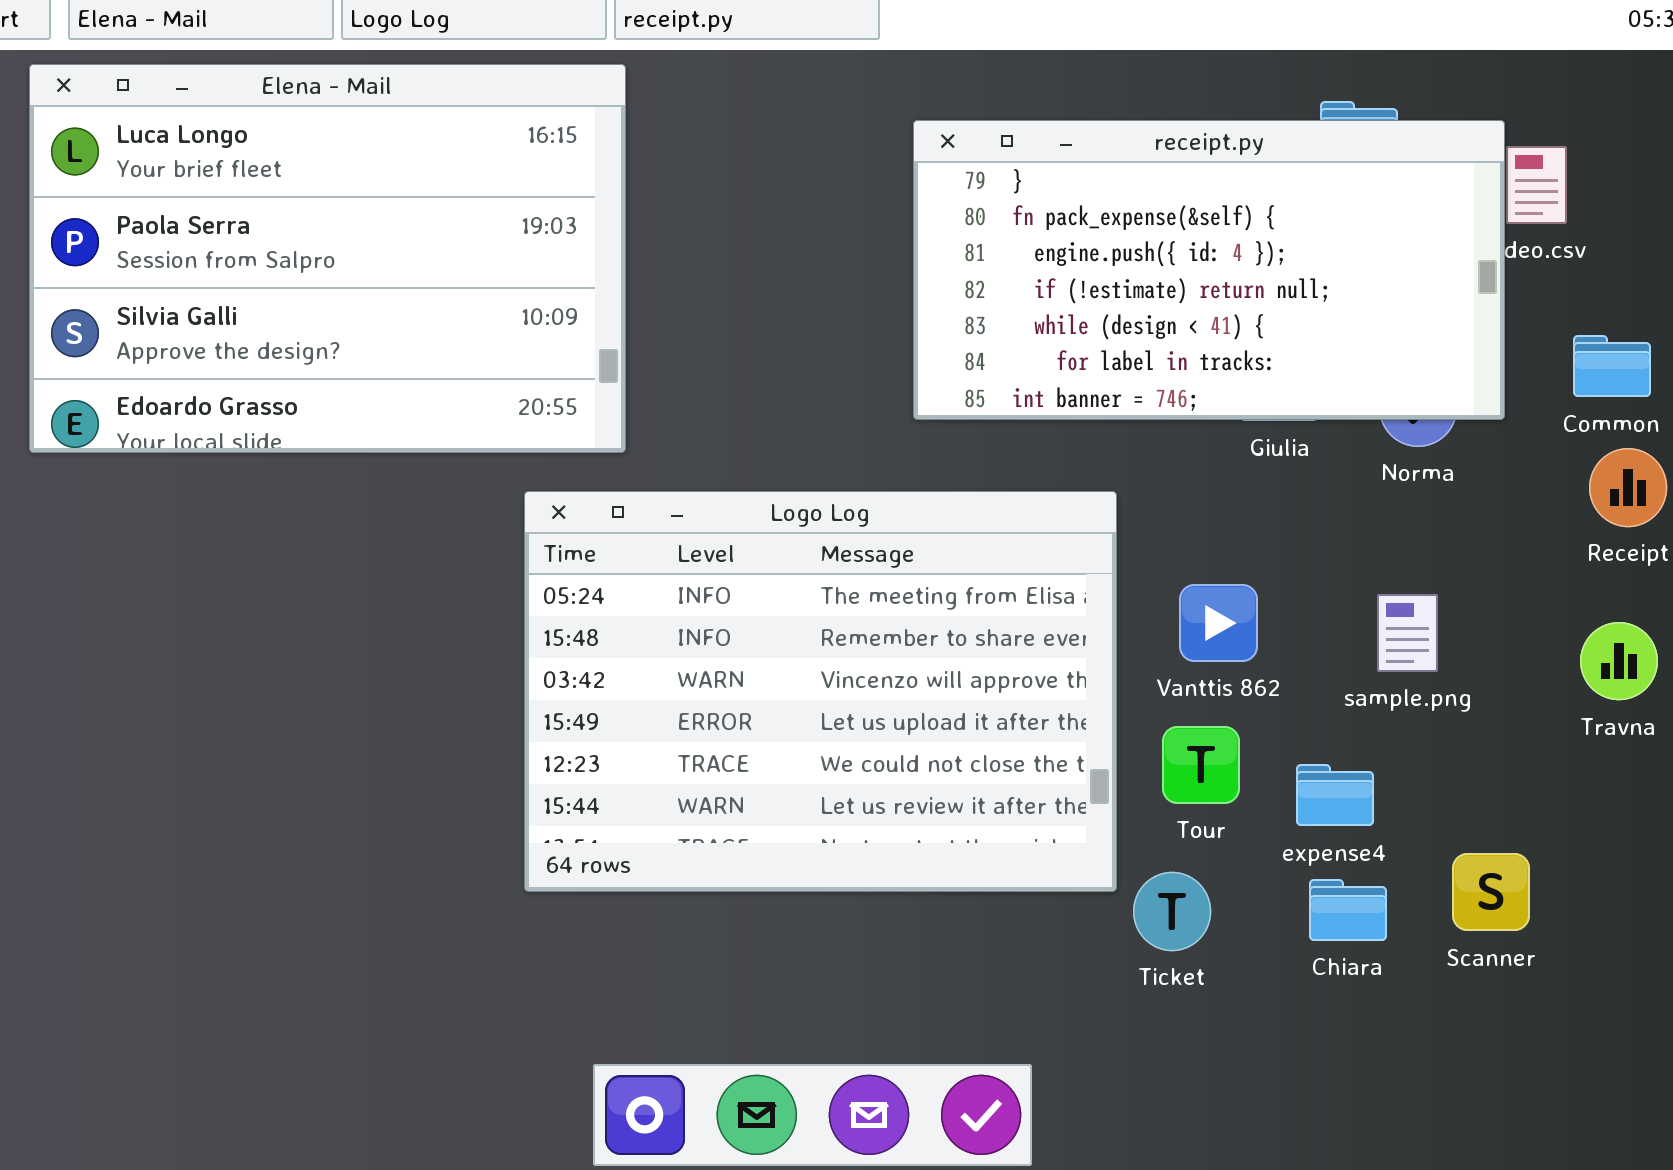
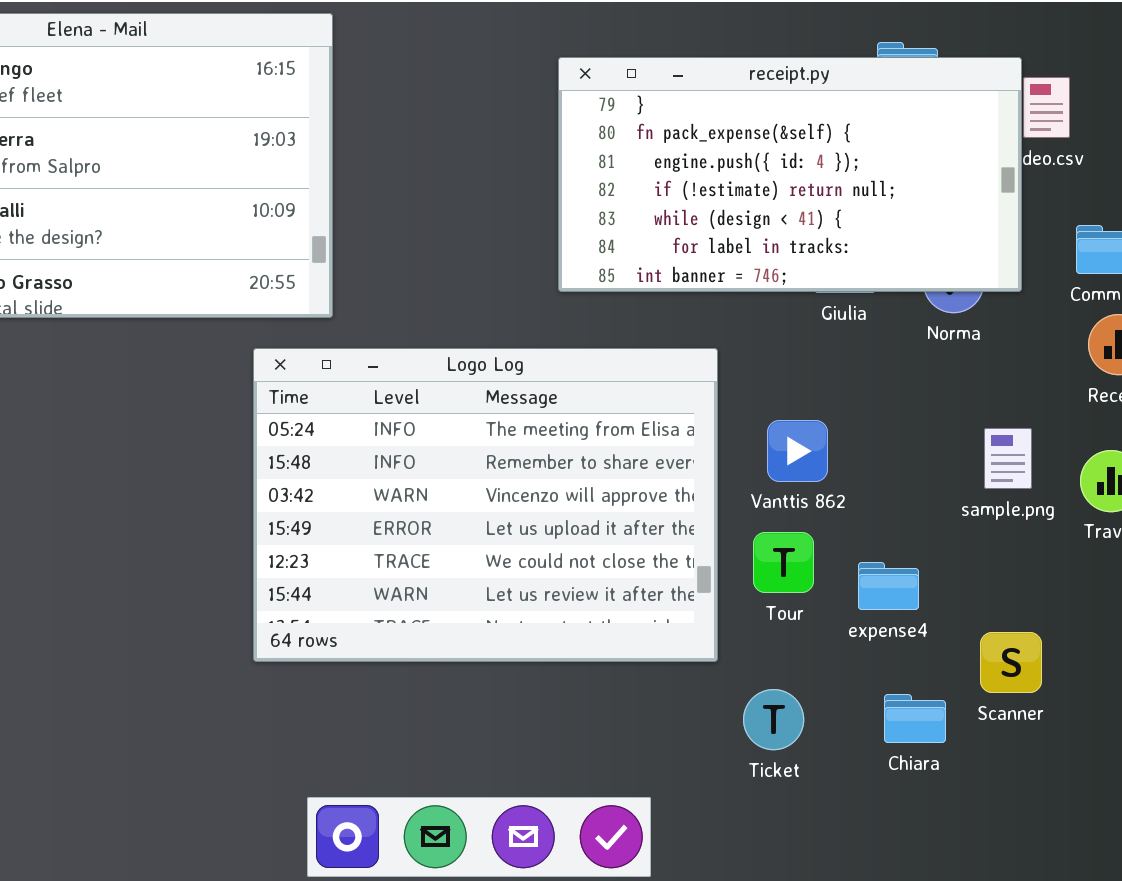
sample.png: [1377,594,1438,672] -> [984,428,1032,489], moved
Ticket: [1133,872,1211,951] -> [743,689,804,750], moved
Chiara: [1309,879,1387,941] -> [884,694,946,743], moved

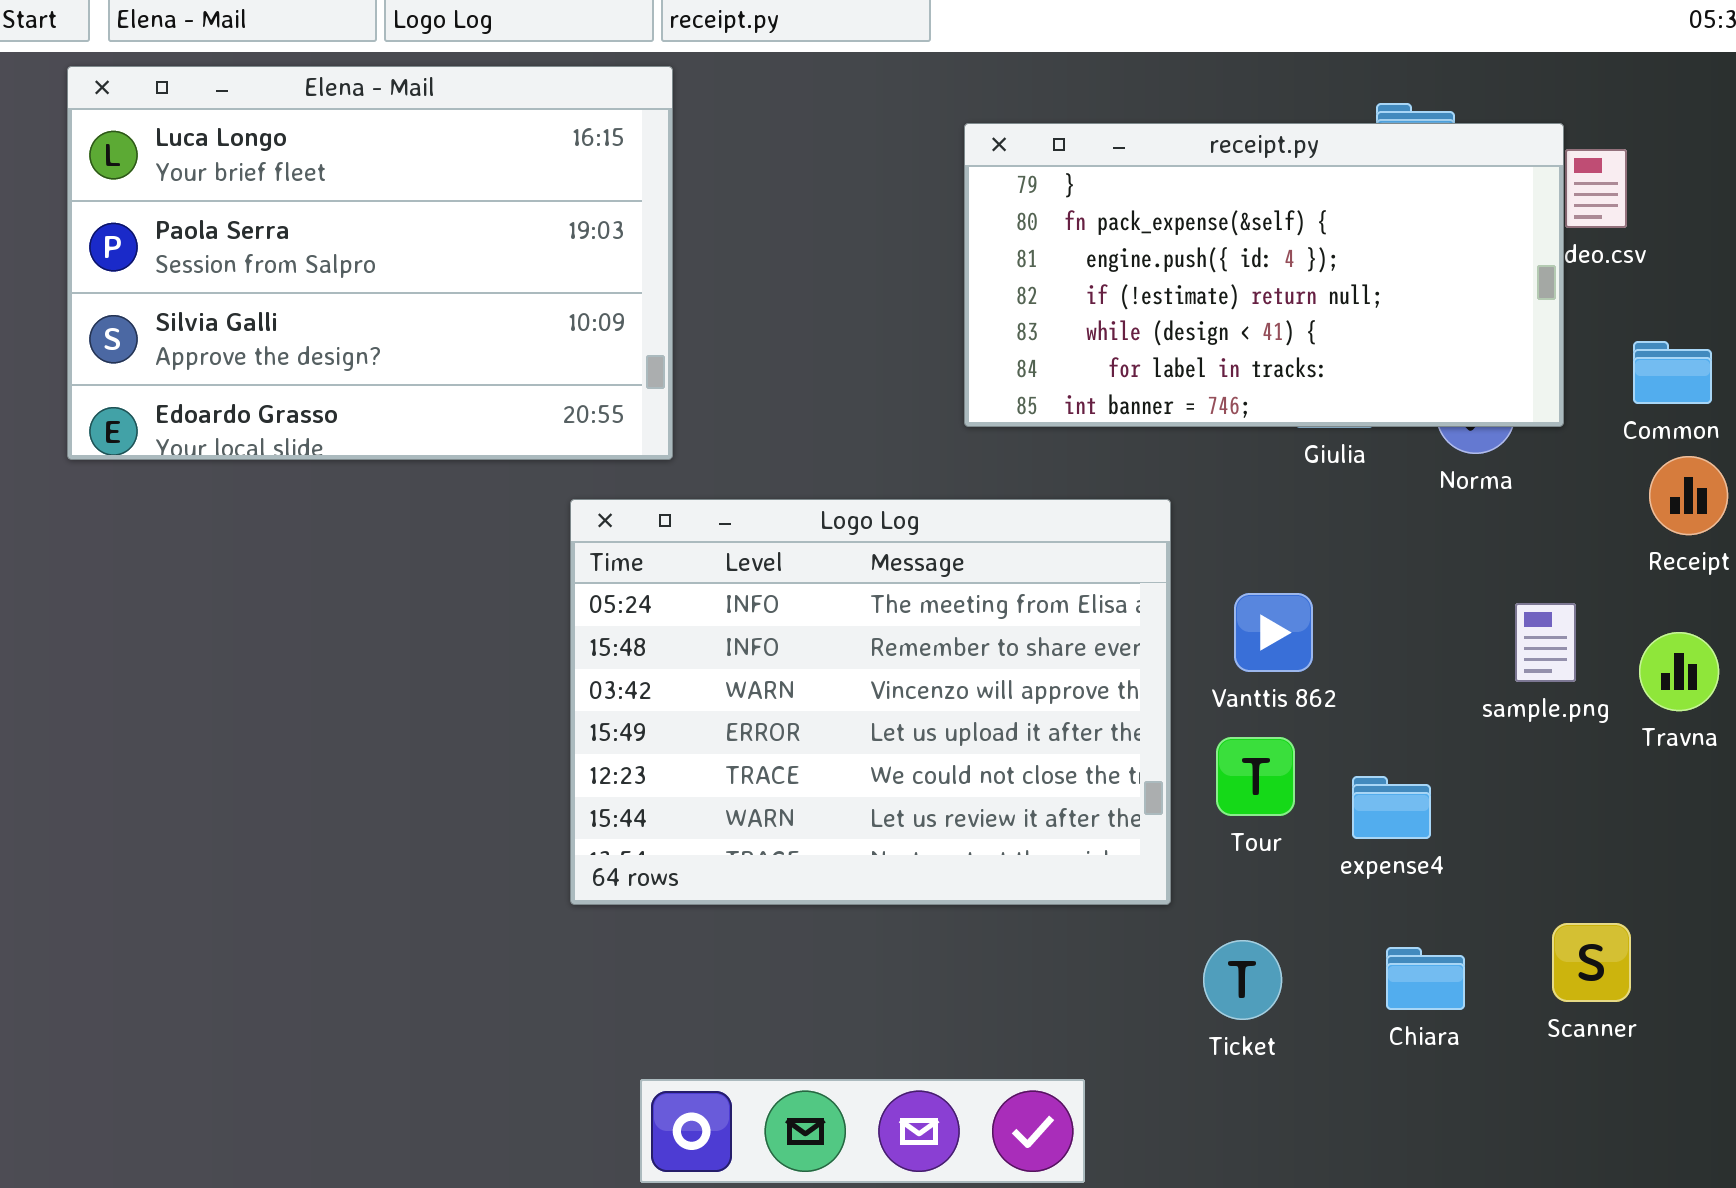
Scanner: [980,632,1042,693] -> [1552,923,1631,1002], moved

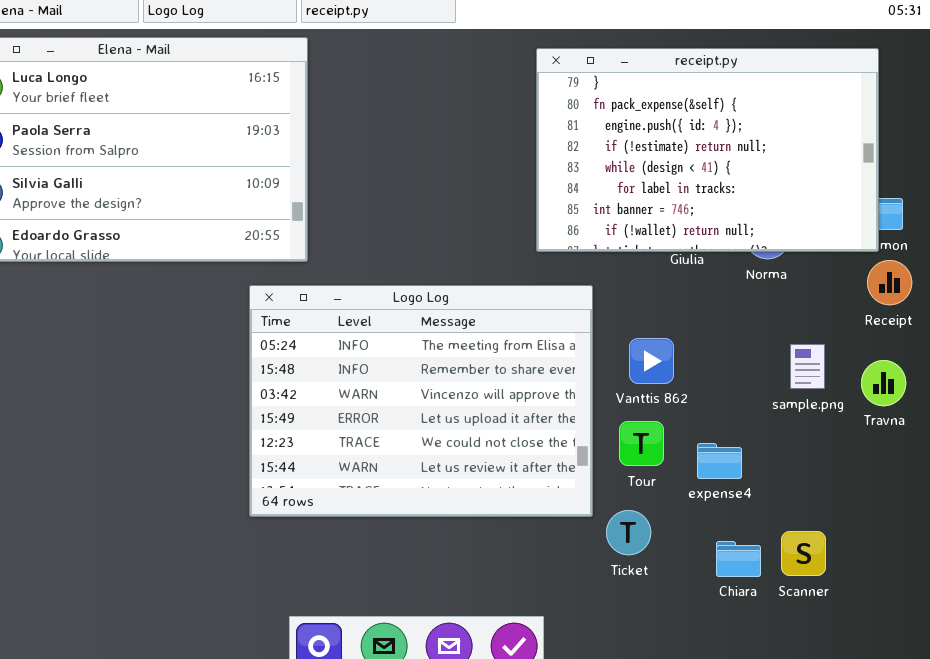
receipt.py: [964,123,1564,427] -> [536,48,879,252], moved, resized
Scanner: [1552,923,1631,1002] -> [781,531,826,576], moved
Ticket: [1203,940,1282,1020] -> [606,510,651,555], moved

